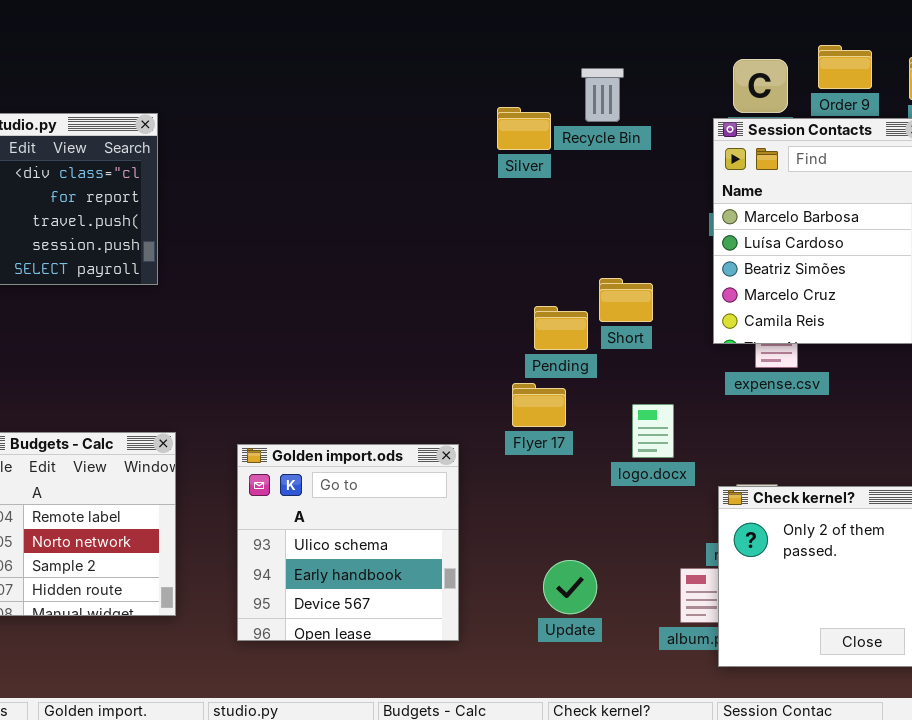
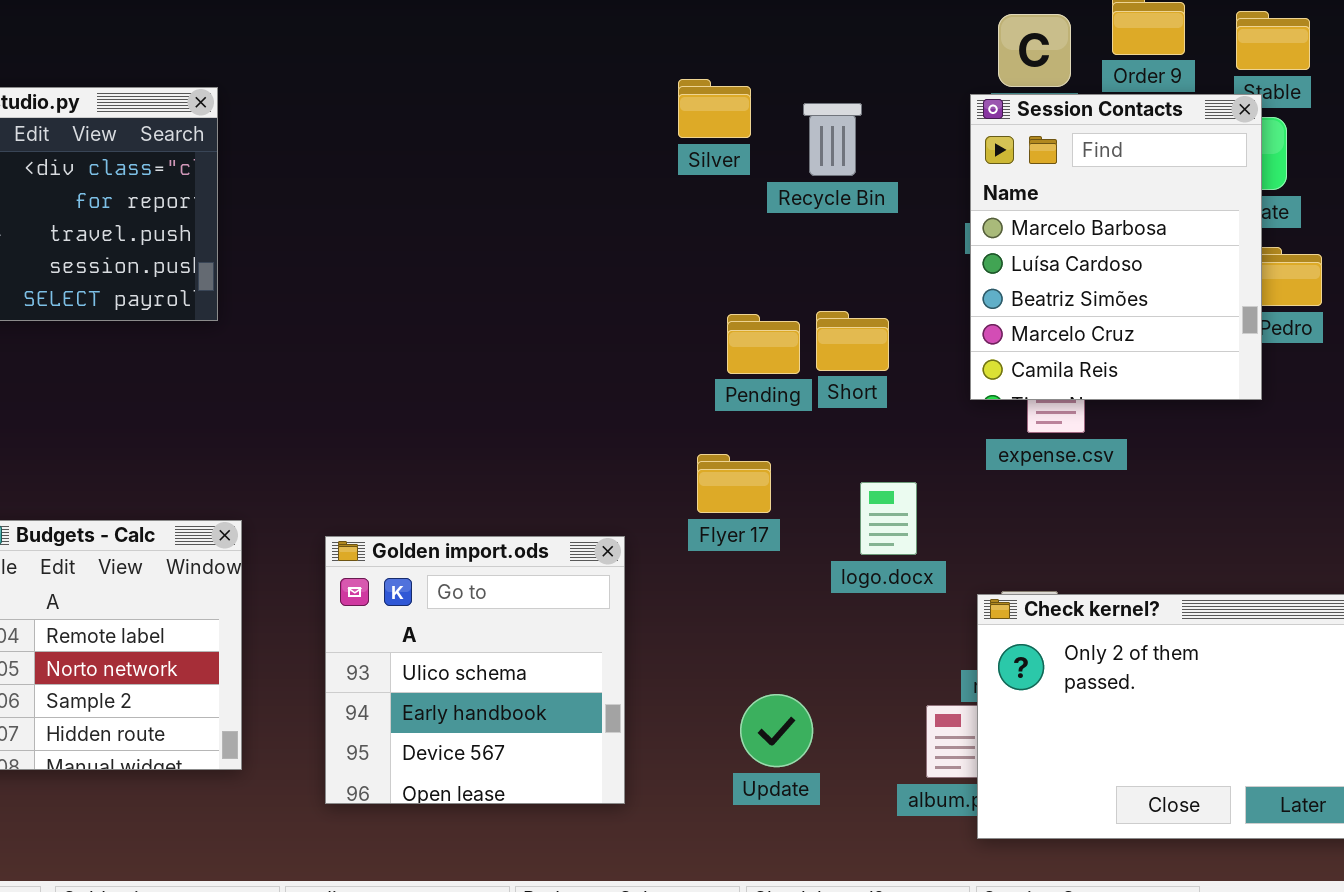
Recycle Bin: [581,68,624,122] -> [803,103,862,176], moved
Pending: [534,306,588,350] -> [727,314,800,374], moved

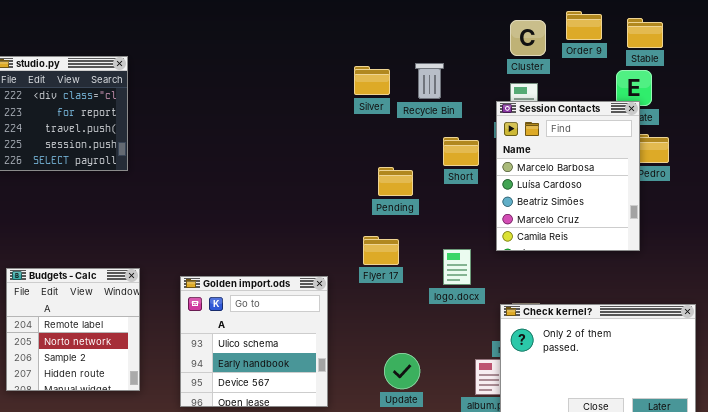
Silver: [678,79,751,138] -> [354,66,390,95], moved
Session Contacts: [970,94,1262,400] -> [496,101,640,251], moved
Short: [816,311,889,371] -> [443,137,479,166], moved

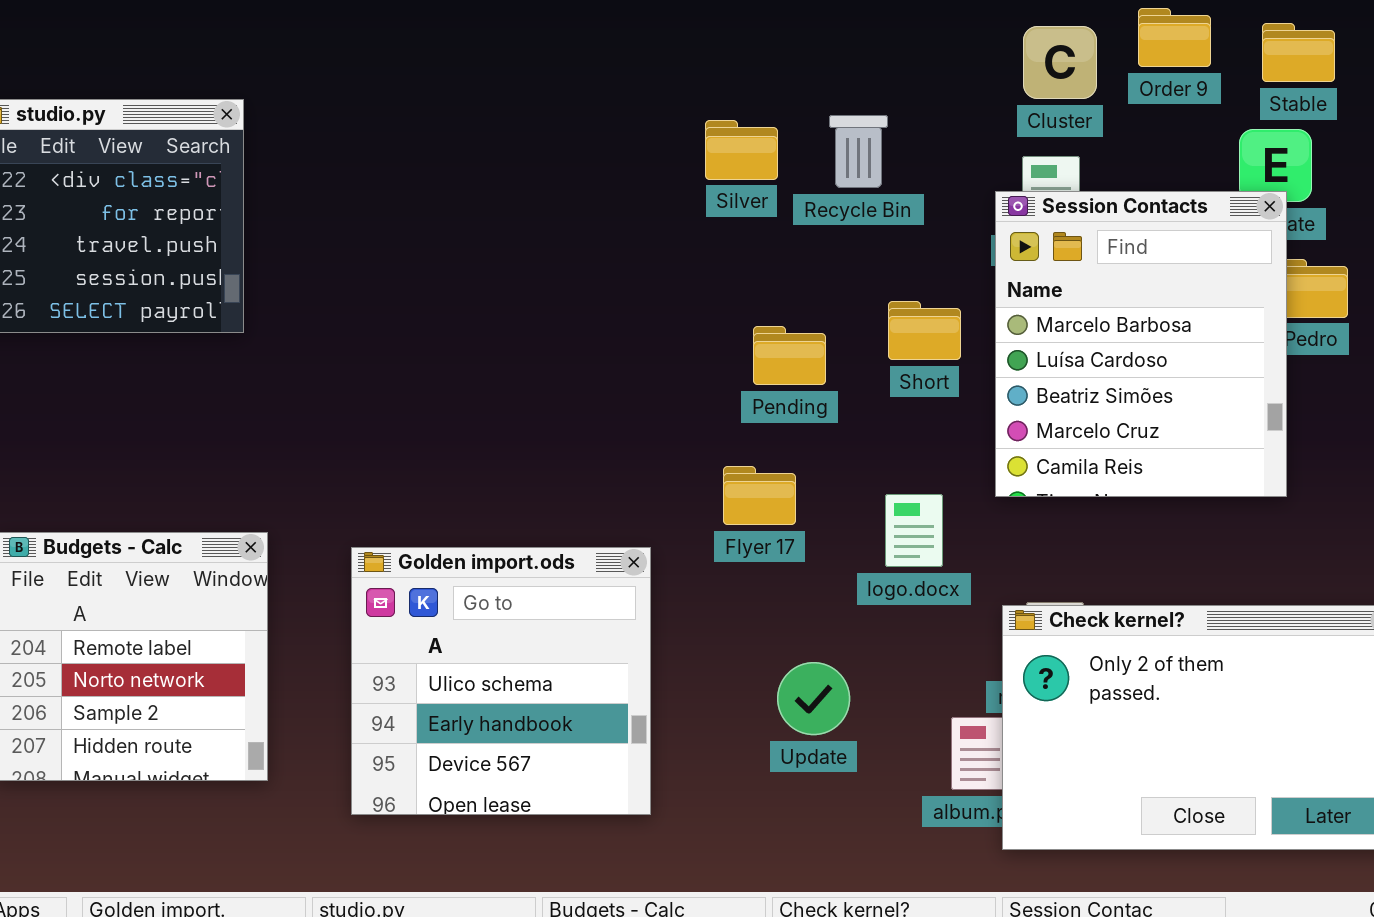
Short: [443,137,479,166] -> [888,301,961,360], moved
Update: [384,353,420,389] -> [777,662,850,735], moved

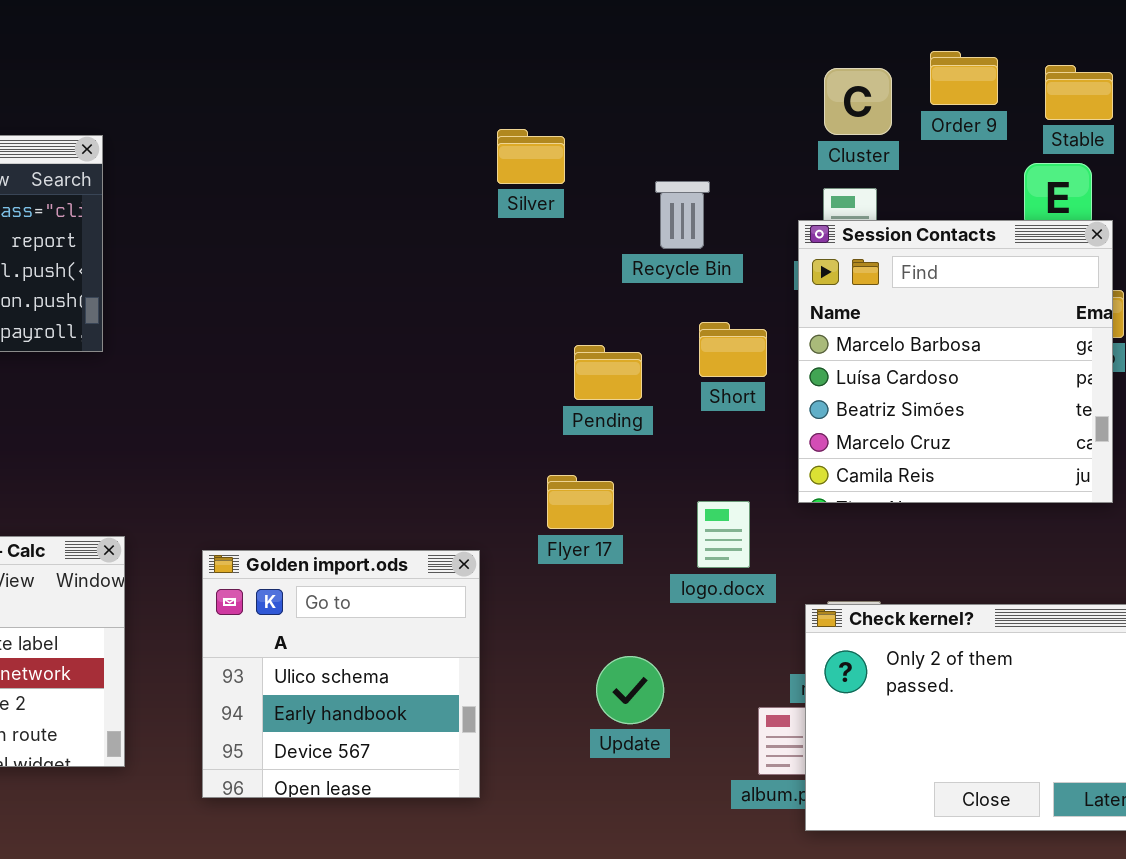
Recycle Bin: [829,115,888,188] -> [655,181,710,249], moved
Silver: [705,120,778,180] -> [497,129,565,184], moved
Session Contacts: [995,191,1287,497] -> [798,220,1113,503], resized

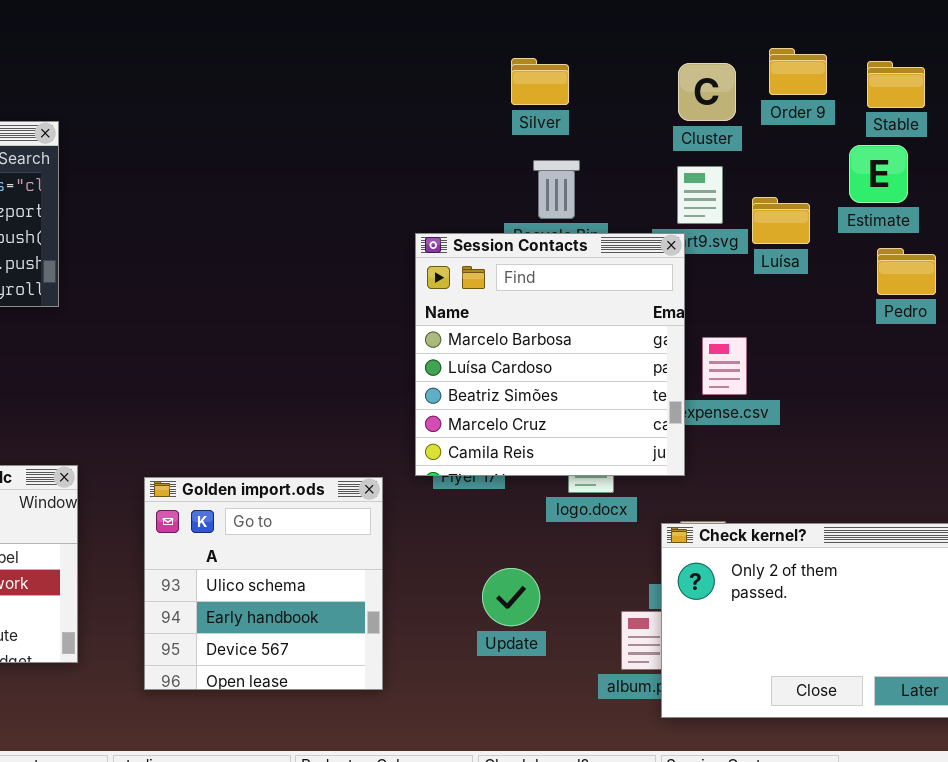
Silver: [497,129,565,184] -> [511,58,569,105], moved
Session Contacts: [798,220,1113,503] -> [415,233,685,476], moved

